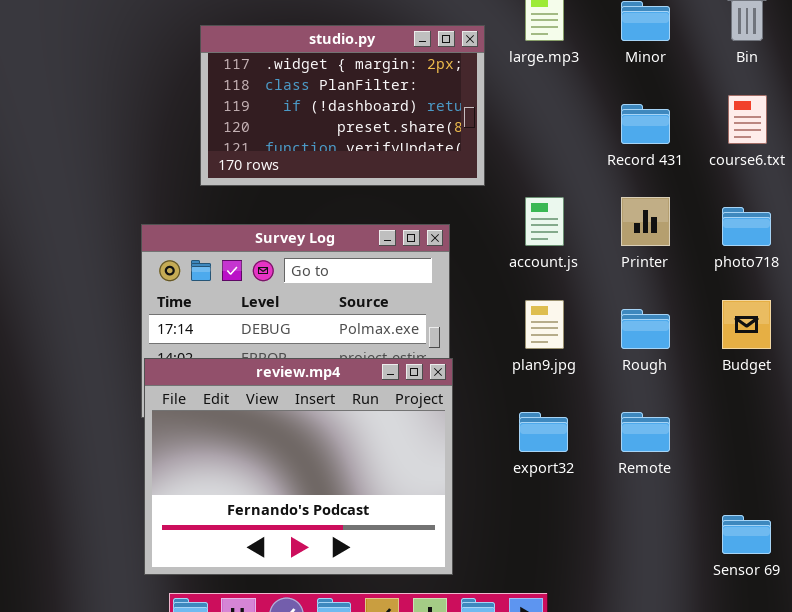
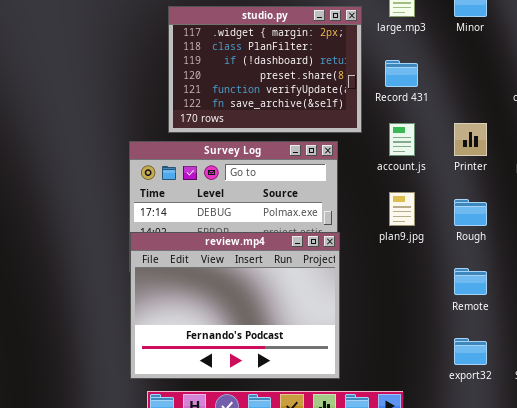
studio.py: [200,25,485,186] -> [168,6,362,133], resized
Record 431: [621,104,670,144] -> [385,60,418,87], moved
export32: [519,412,568,452] -> [454,338,487,365], moved

